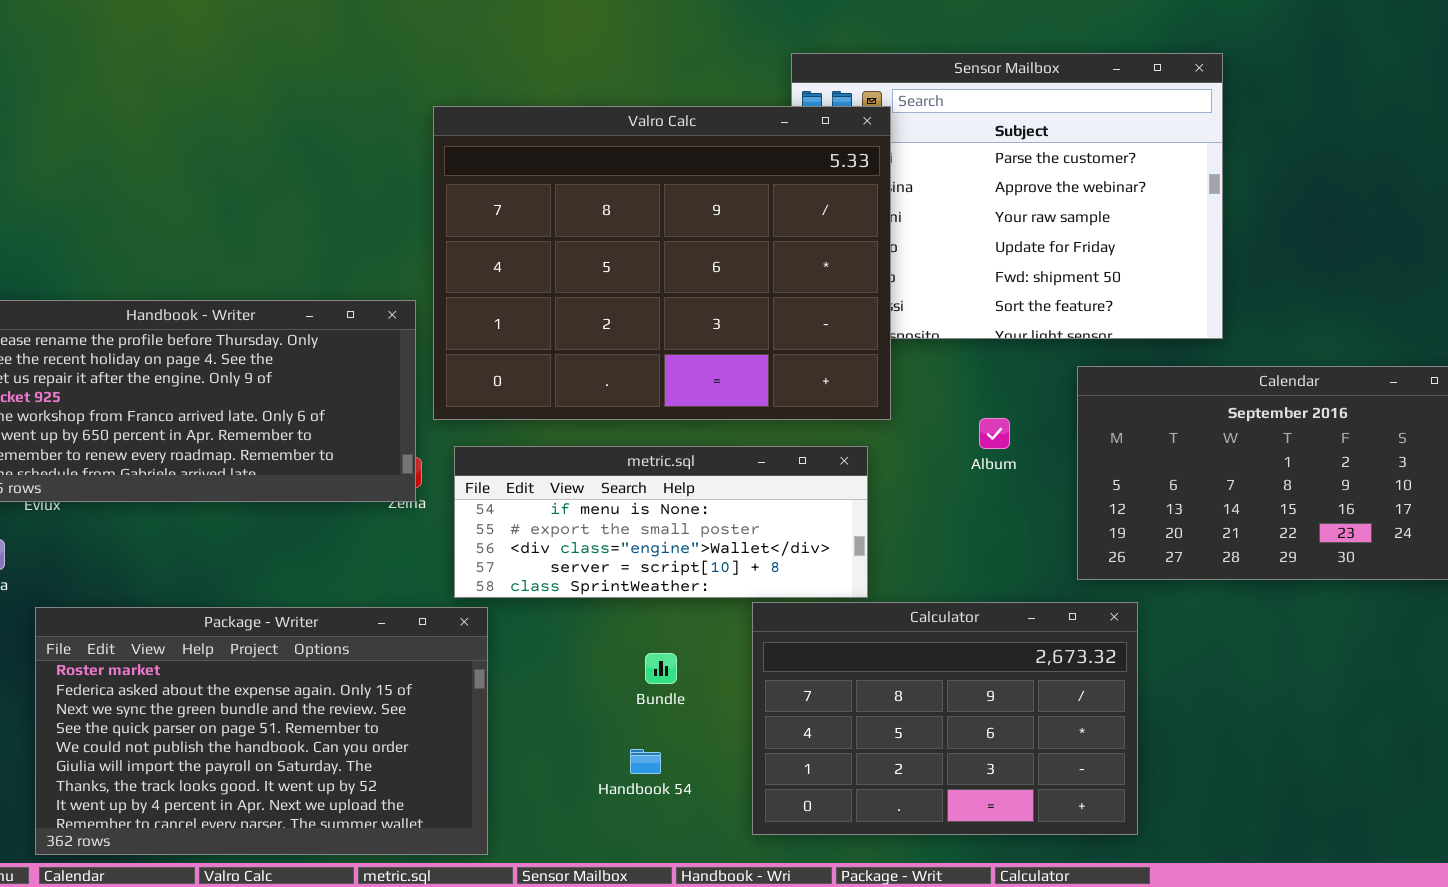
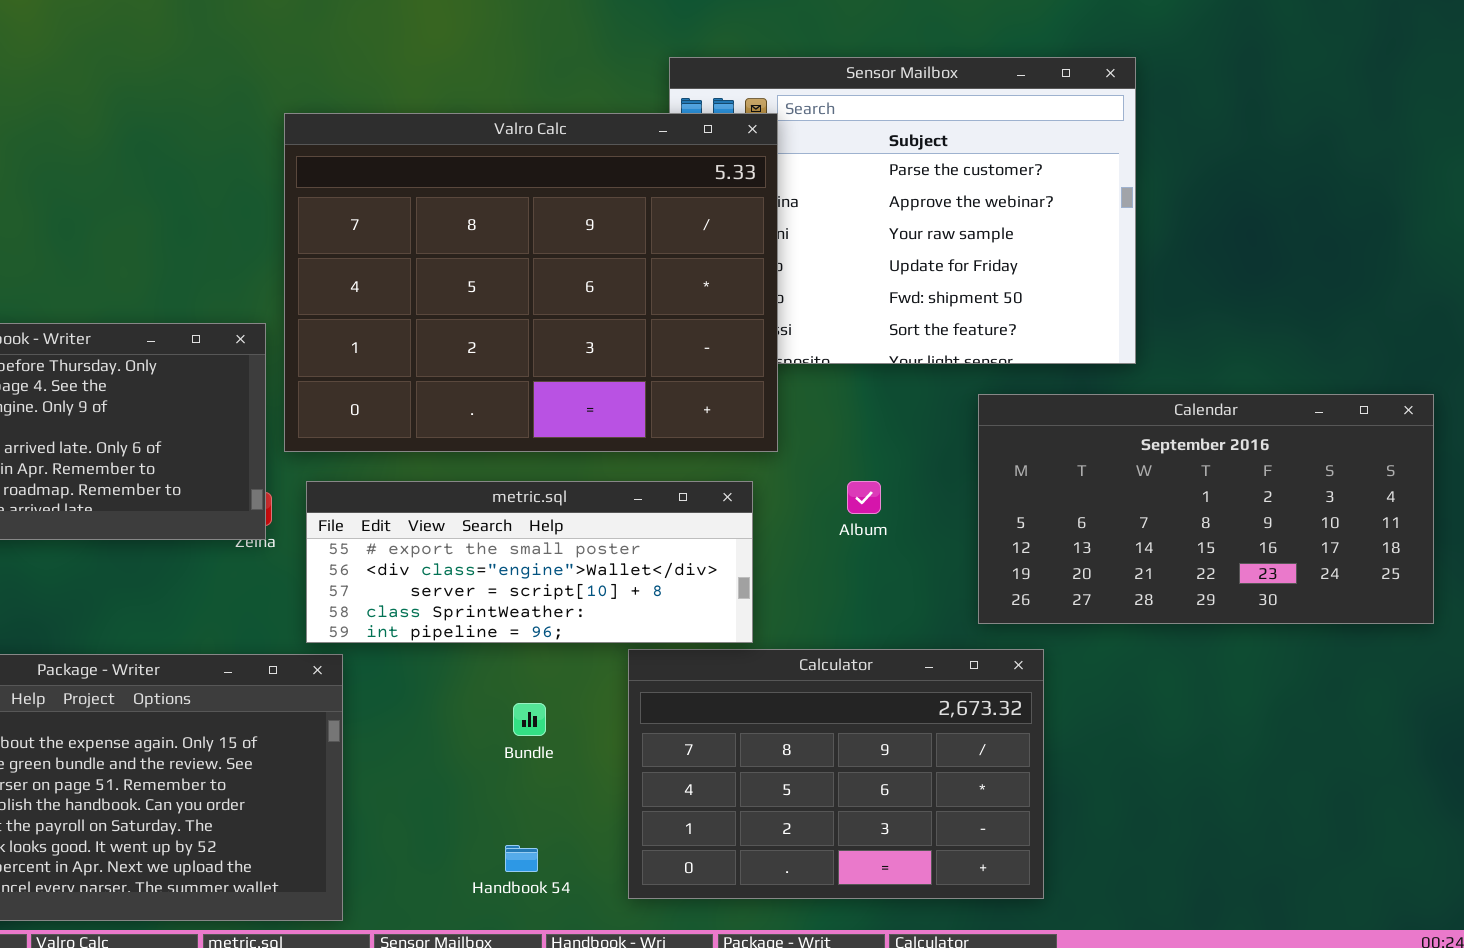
Album: [979,418,1010,449] -> [847,481,881,514], moved
metric.sql: [454,446,868,598] -> [306,481,753,643], scrolled down 1 row
Handbook 54: [630,749,661,774] -> [505,845,538,872], moved

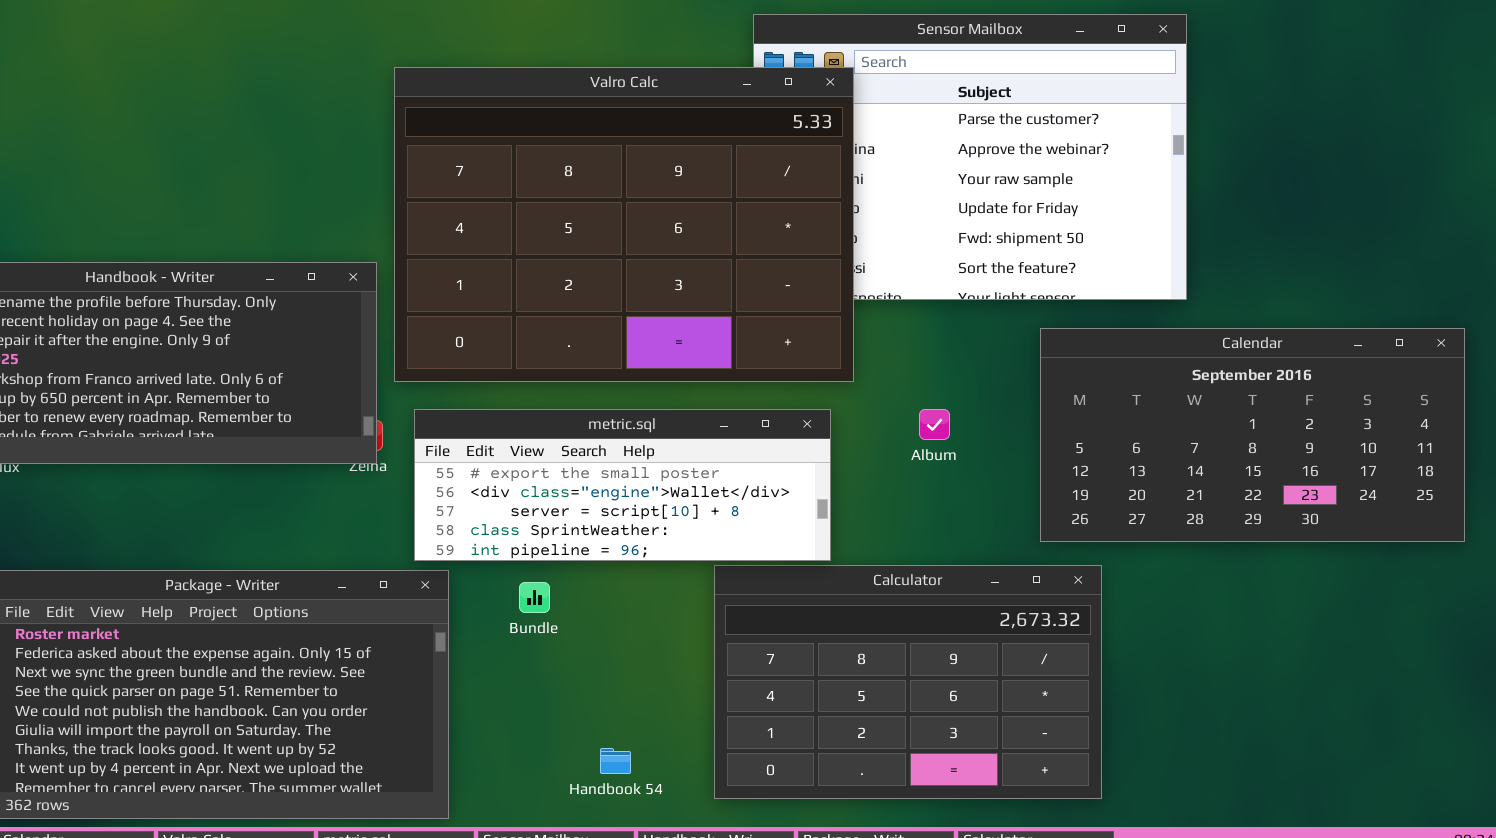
Bundle: [513,703,546,736] -> [519,582,550,613], moved

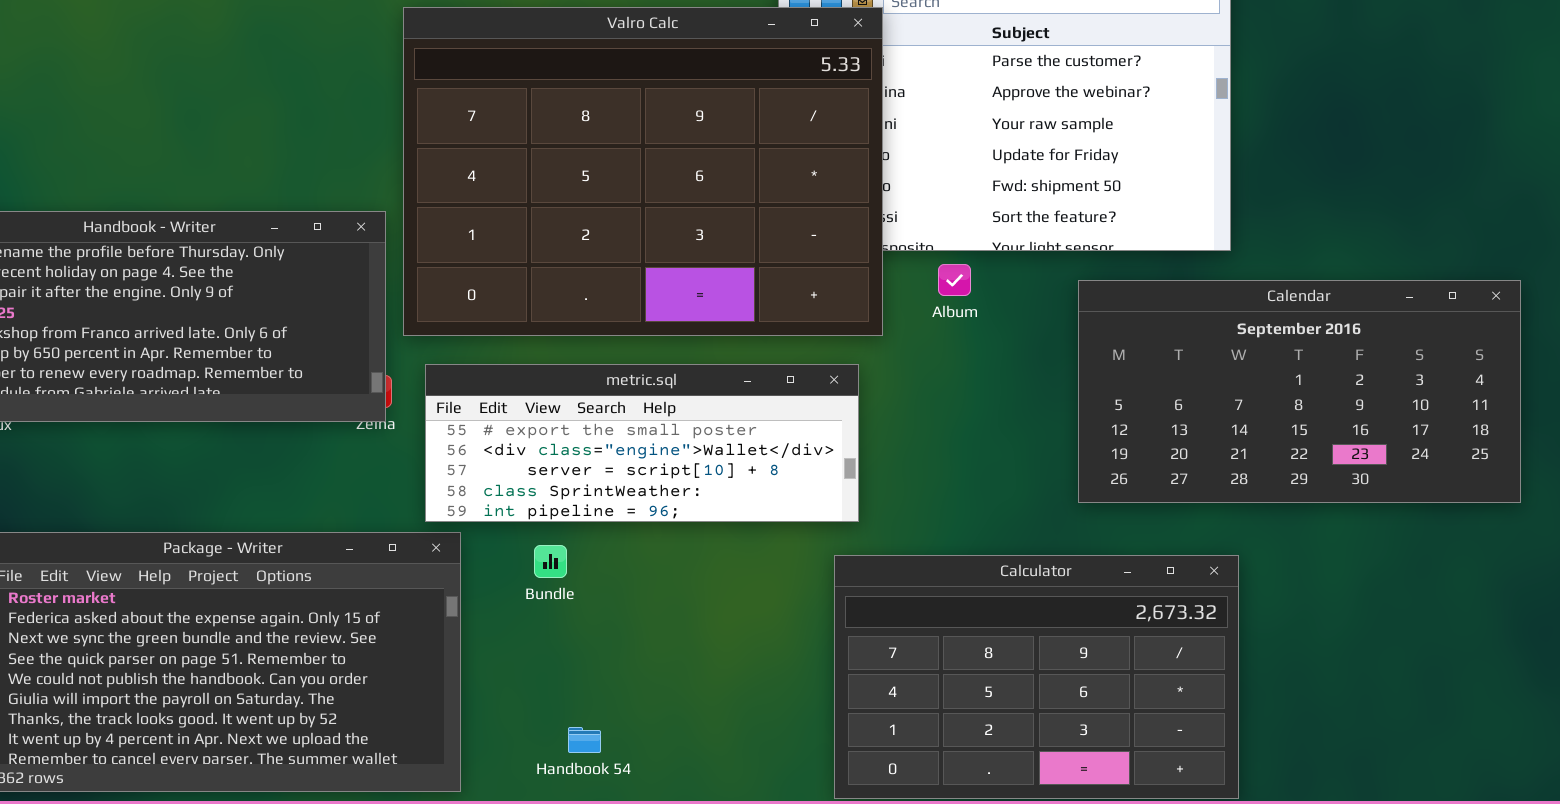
Album: [919,409,950,440] -> [938,264,971,296], moved
Calculator: [714,565,1102,799] -> [834,555,1239,799], moved
Handbook 54: [600,748,631,774] -> [568,727,601,753], moved

